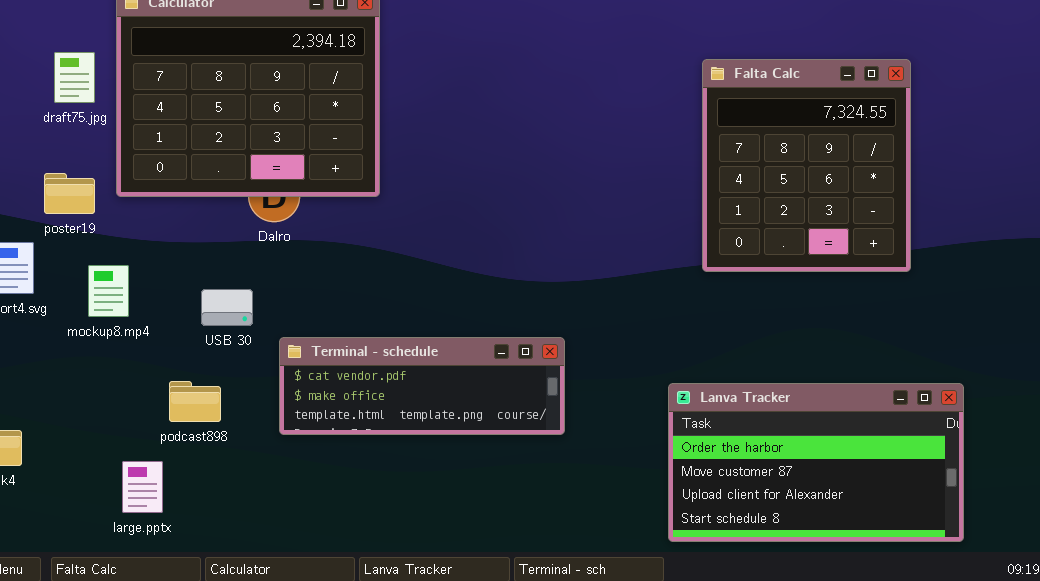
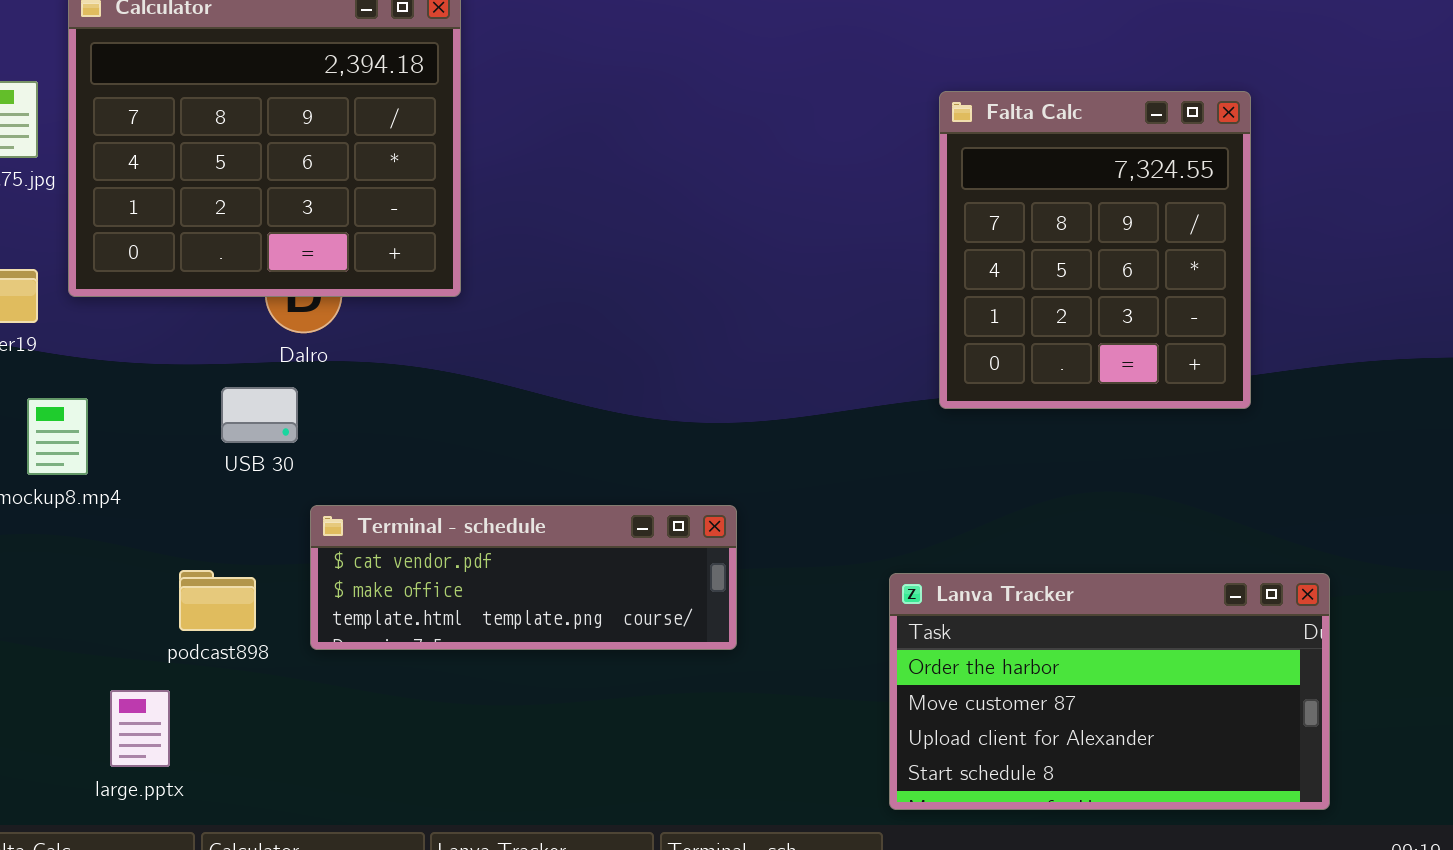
USB 30: [201,289,253,326] -> [221,387,298,443], moved
podcast898: [169,381,221,422] -> [179,570,256,631], moved
large.pptx: [122,461,163,513] -> [110,690,170,767], moved

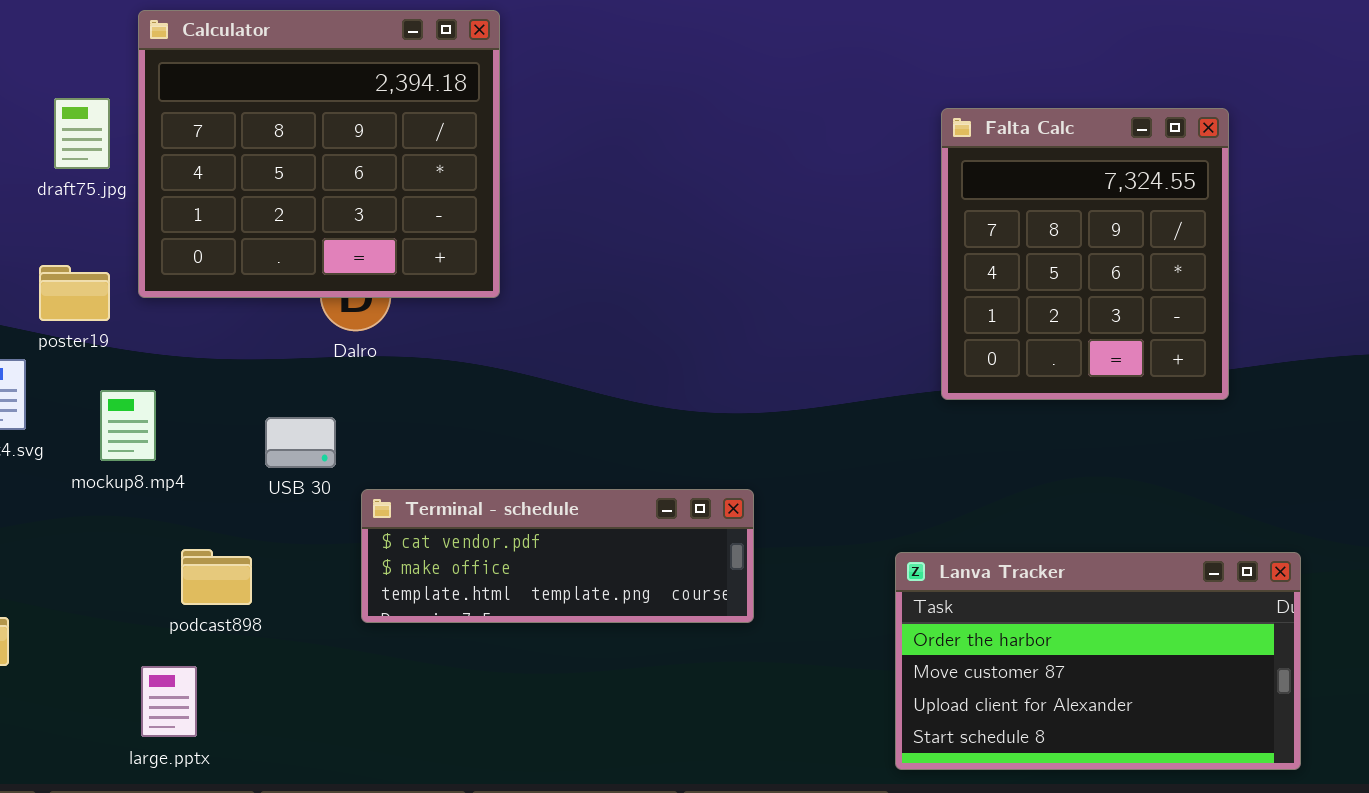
USB 30: [221,387,298,443] -> [265,417,336,468], moved
podcast898: [179,570,256,631] -> [181,549,252,605], moved
large.pptx: [110,690,170,767] -> [141,666,197,737], moved

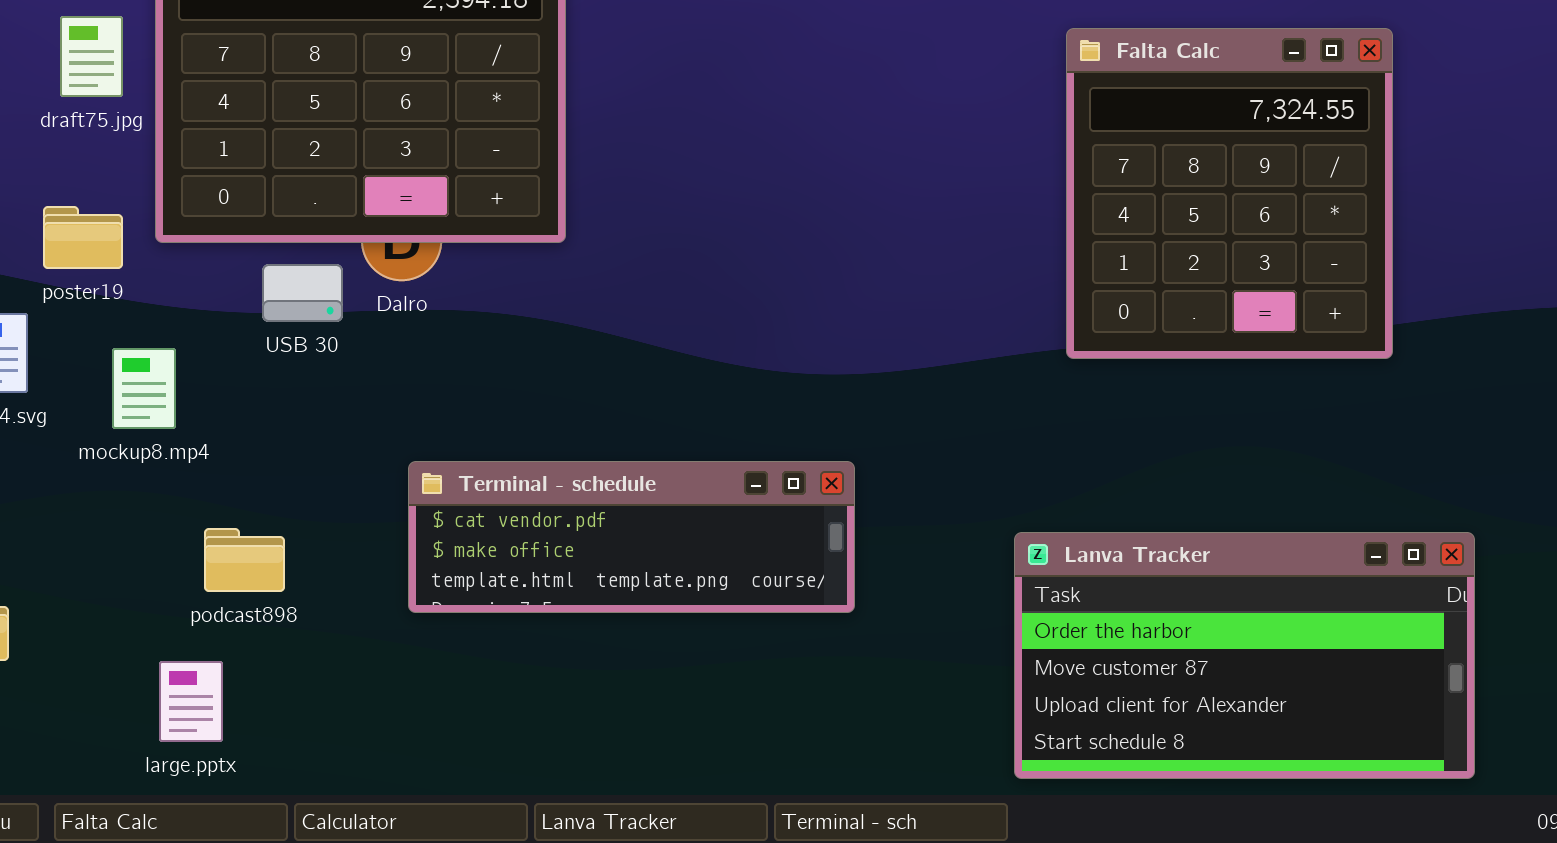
USB 30: [265,417,336,468] -> [262,264,343,322], moved

